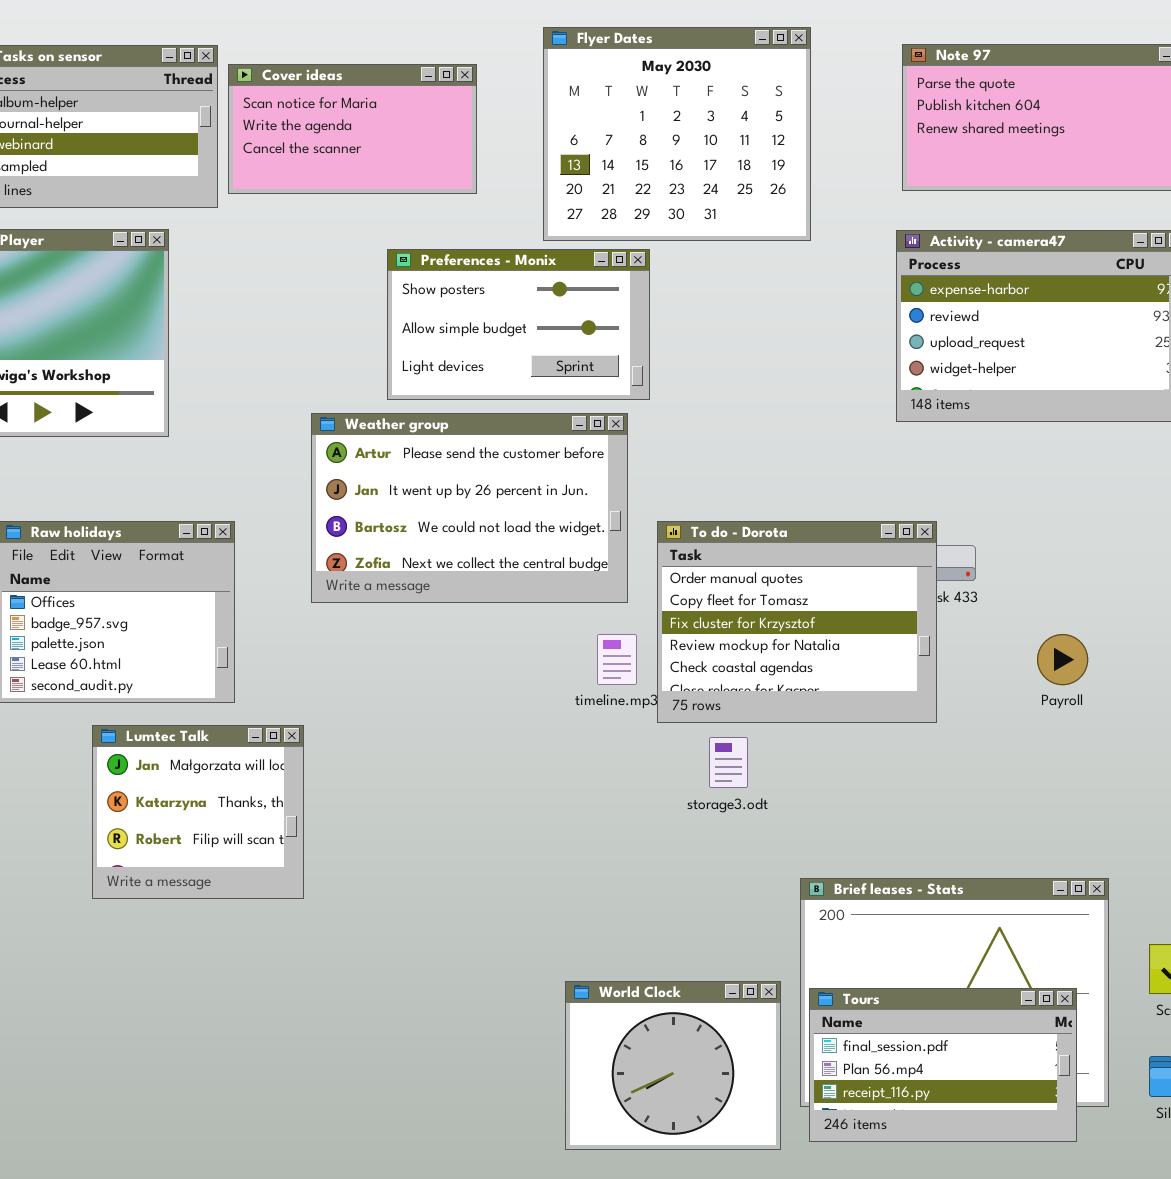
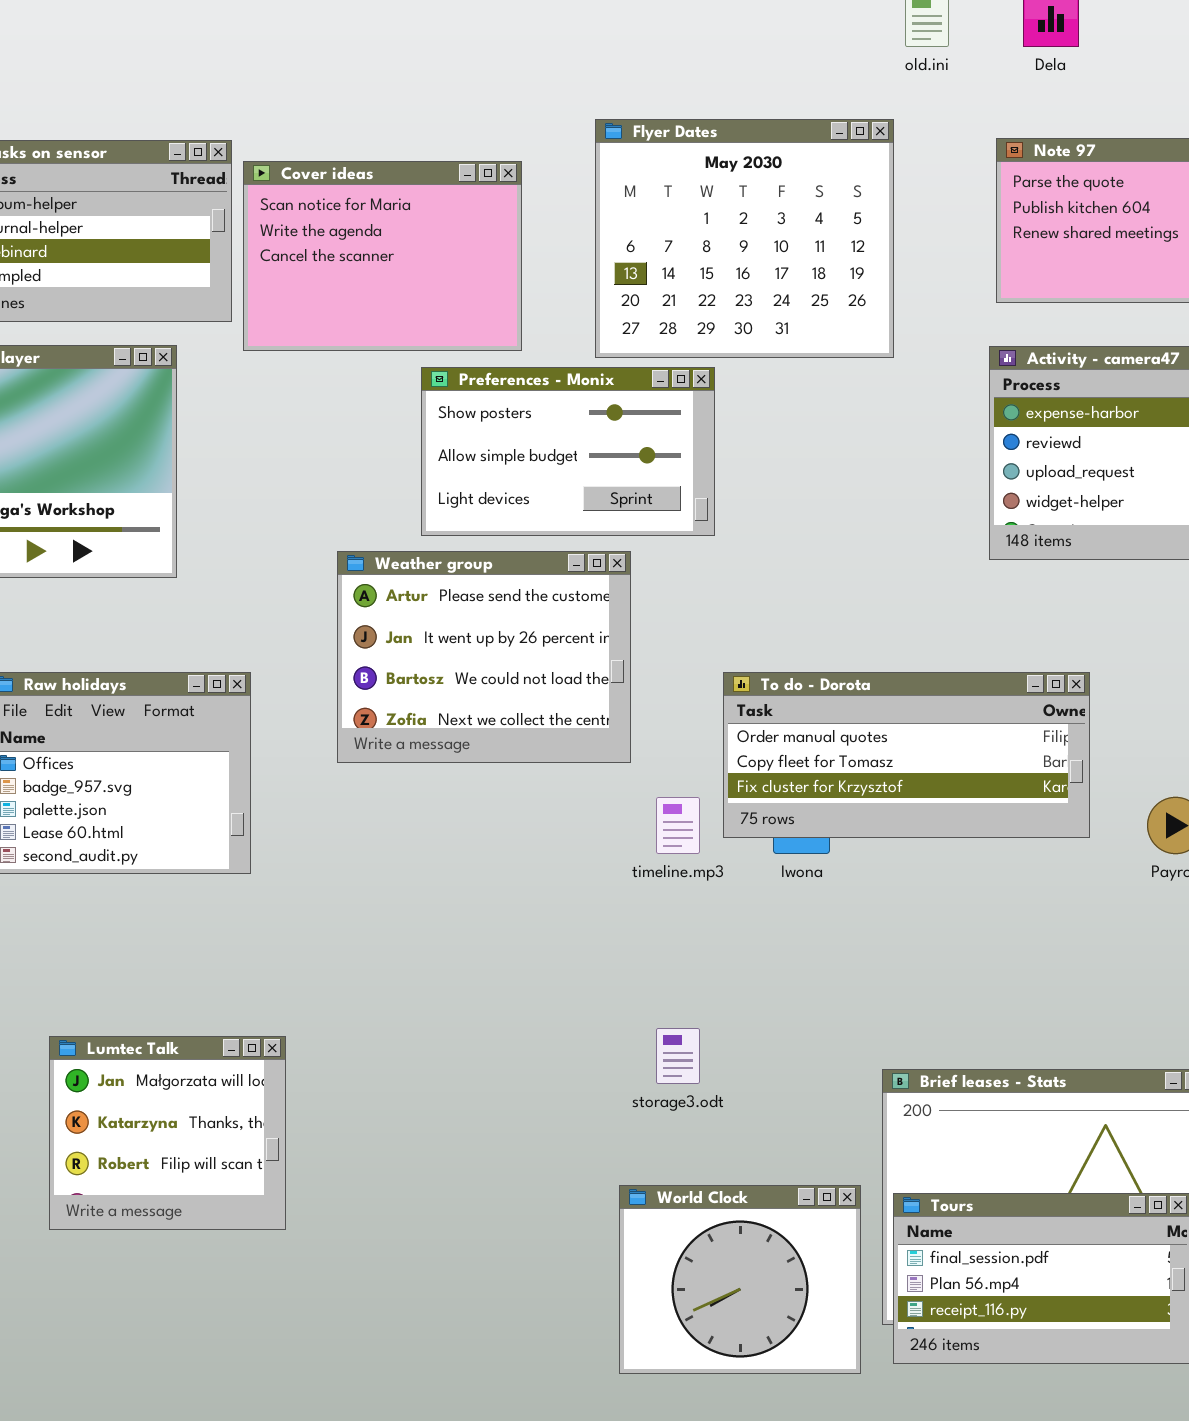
Cover ideas: [228,64,477,194] -> [243,161,522,351], resized
Weather group: [311,413,628,603] -> [337,551,631,763], resized
To do - Dorota: [657,521,937,723] -> [723,672,1090,838], resized
Lumtec Talk: [92,725,304,899] -> [49,1036,286,1230], moved
storage3.odt: [709,737,748,788] -> [656,1028,700,1084], moved

